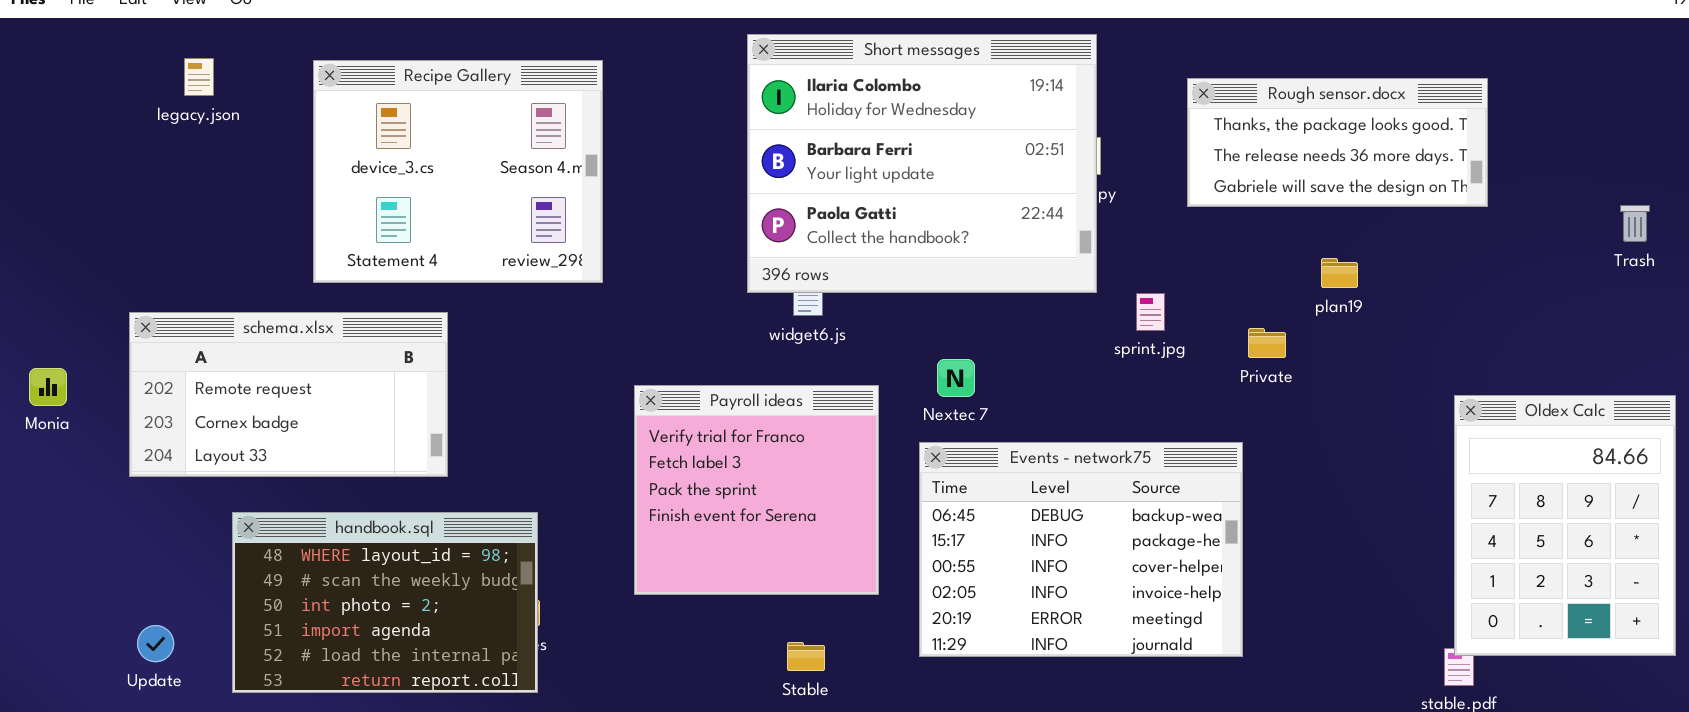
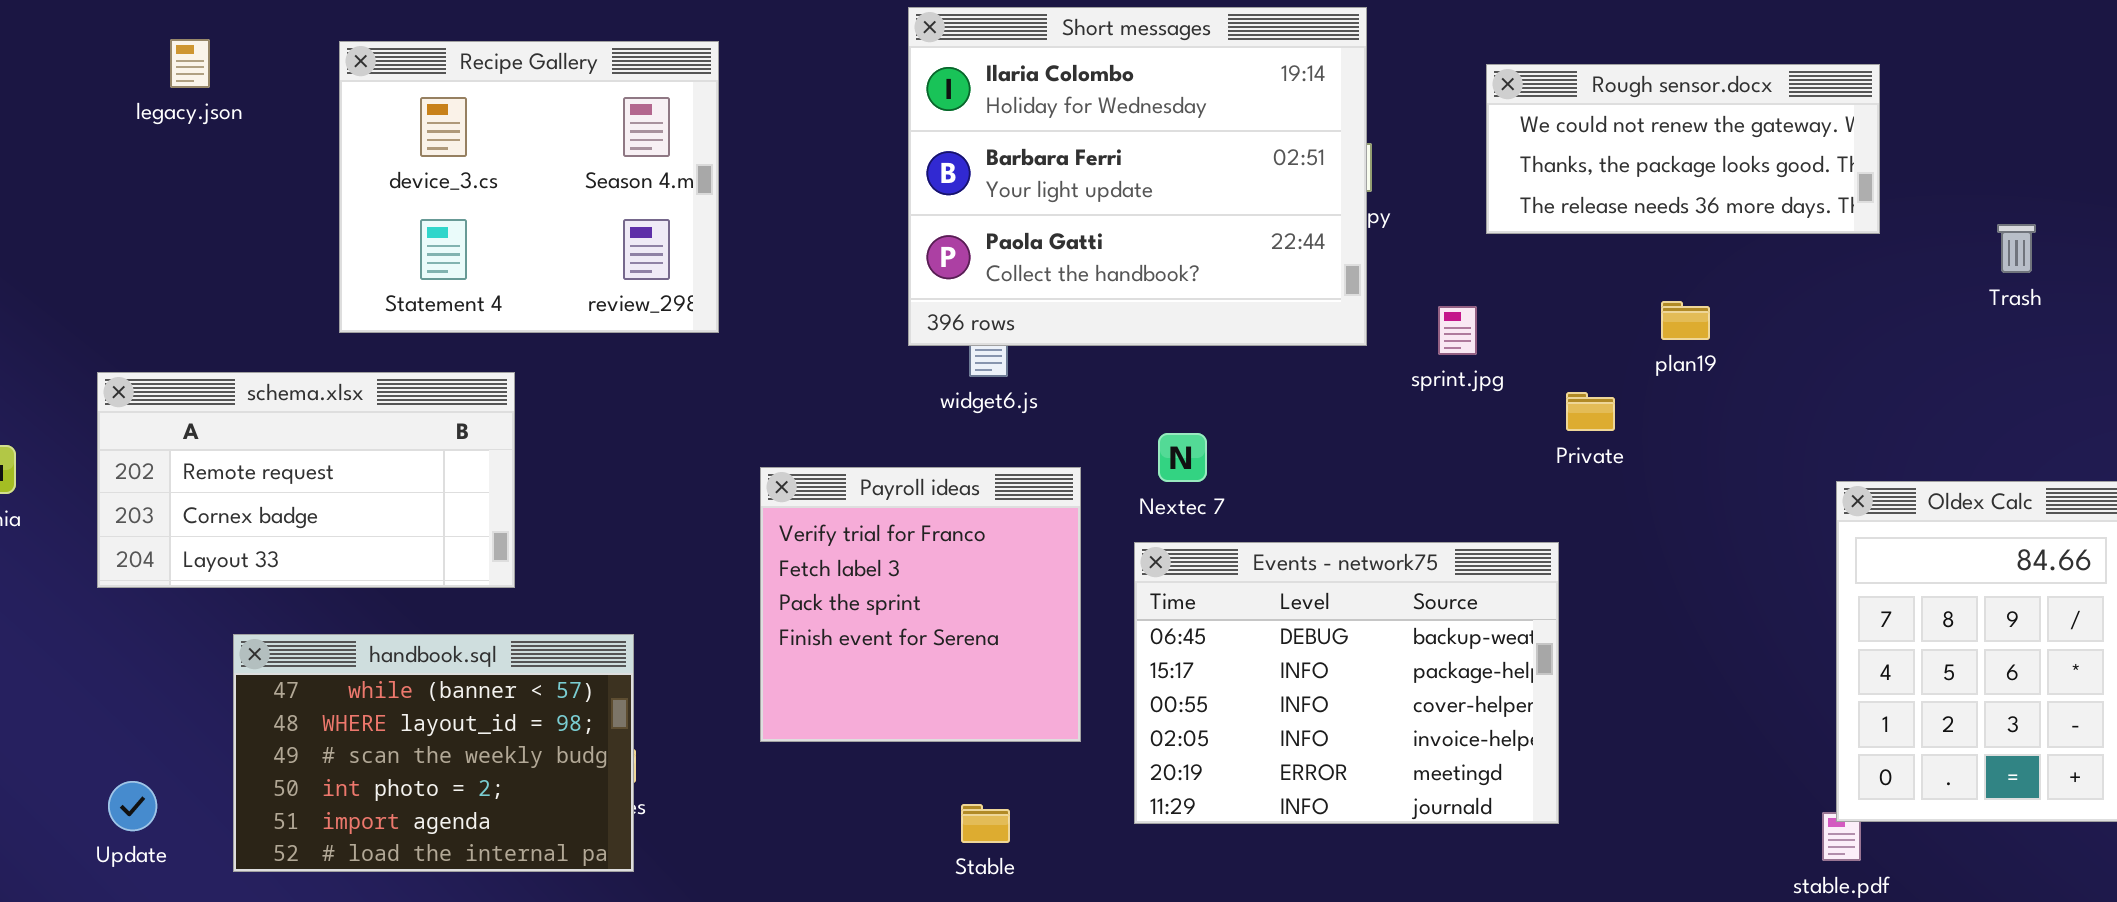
Rough sensor.docx: [1187,78,1488,207] -> [1486,64,1880,234], scrolled up 1 row
Trash: [1620,205,1650,242] -> [1997,224,2036,273], moved
sprint.jpg: [1136,293,1165,331] -> [1438,306,1477,355], moved
handbook.sql: [232,512,538,693] -> [233,634,634,872], scrolled up 1 row

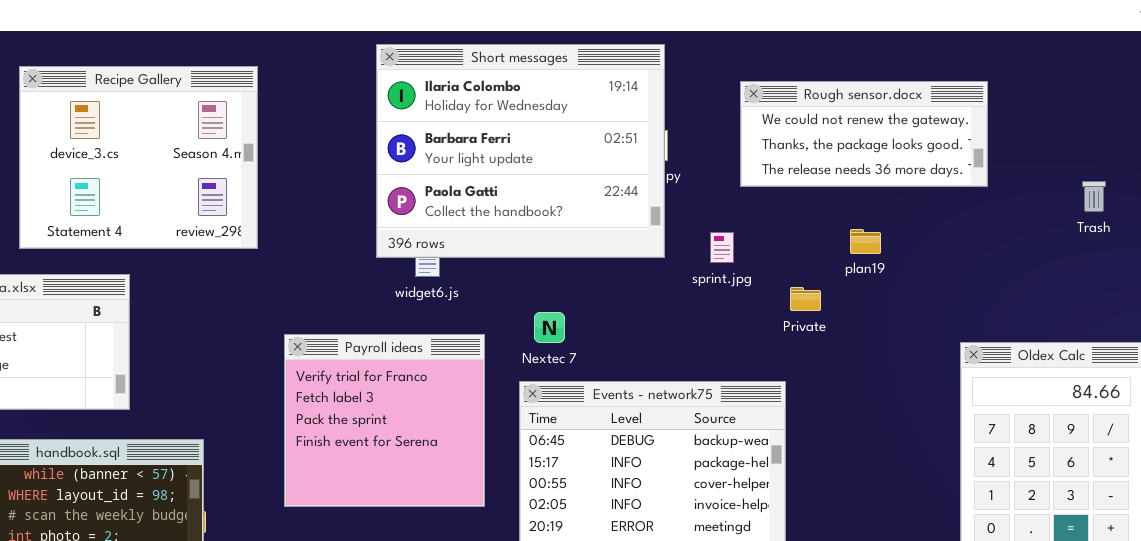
Trash: [1997,224,2036,273] -> [1082,181,1106,212], moved

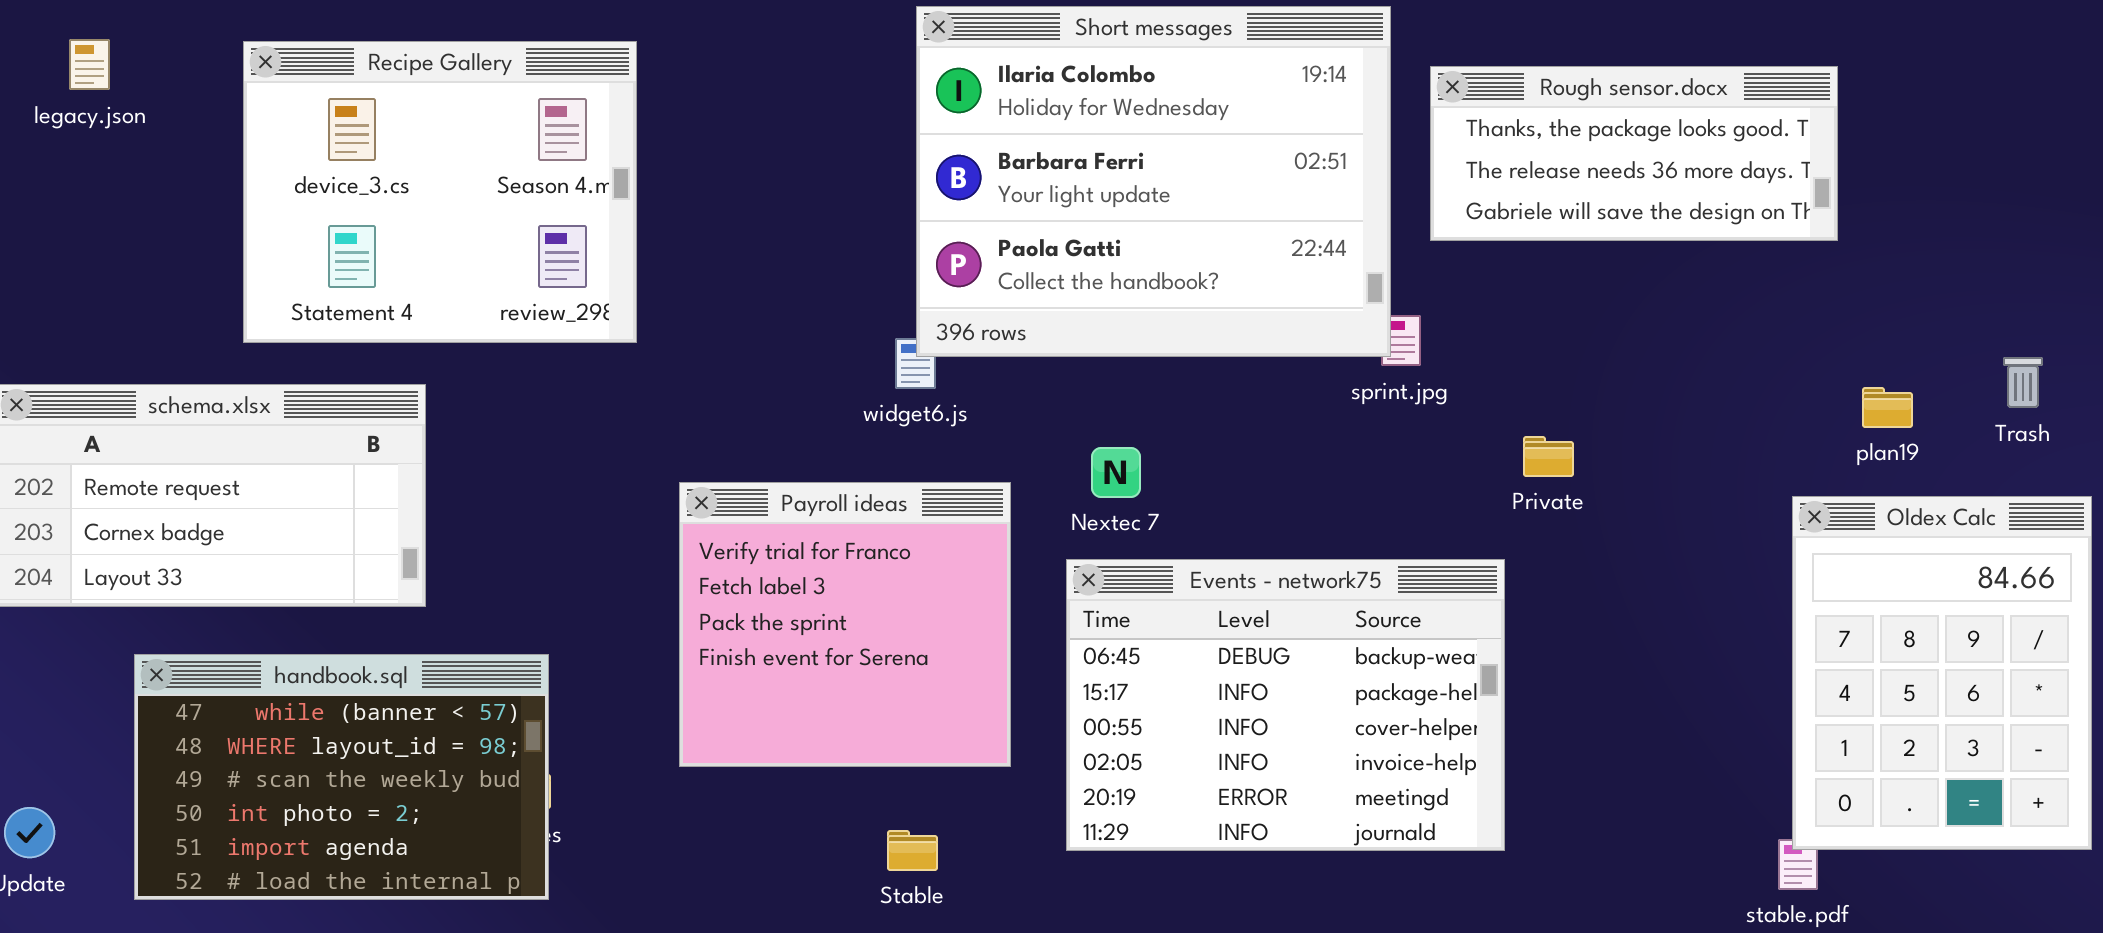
Short messages: [376,44,665,258] -> [916,6,1391,357], moved
Rough sensor.docx: [740,81,988,187] -> [1430,66,1838,241], scrolled down 1 row
Trash: [1082,181,1106,212] -> [2003,357,2043,408], moved
plan19: [850,229,881,254] -> [1862,387,1913,428], moved
Private: [790,287,821,311] -> [1523,436,1574,477], moved

